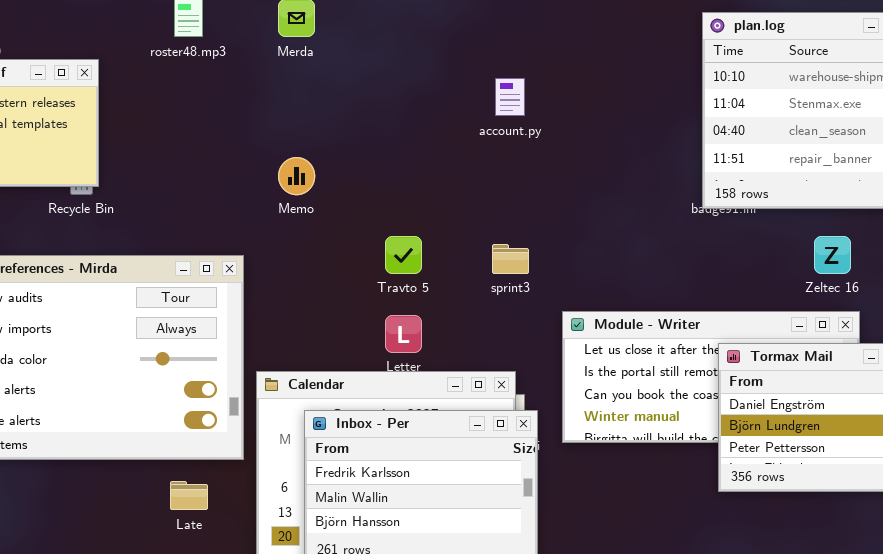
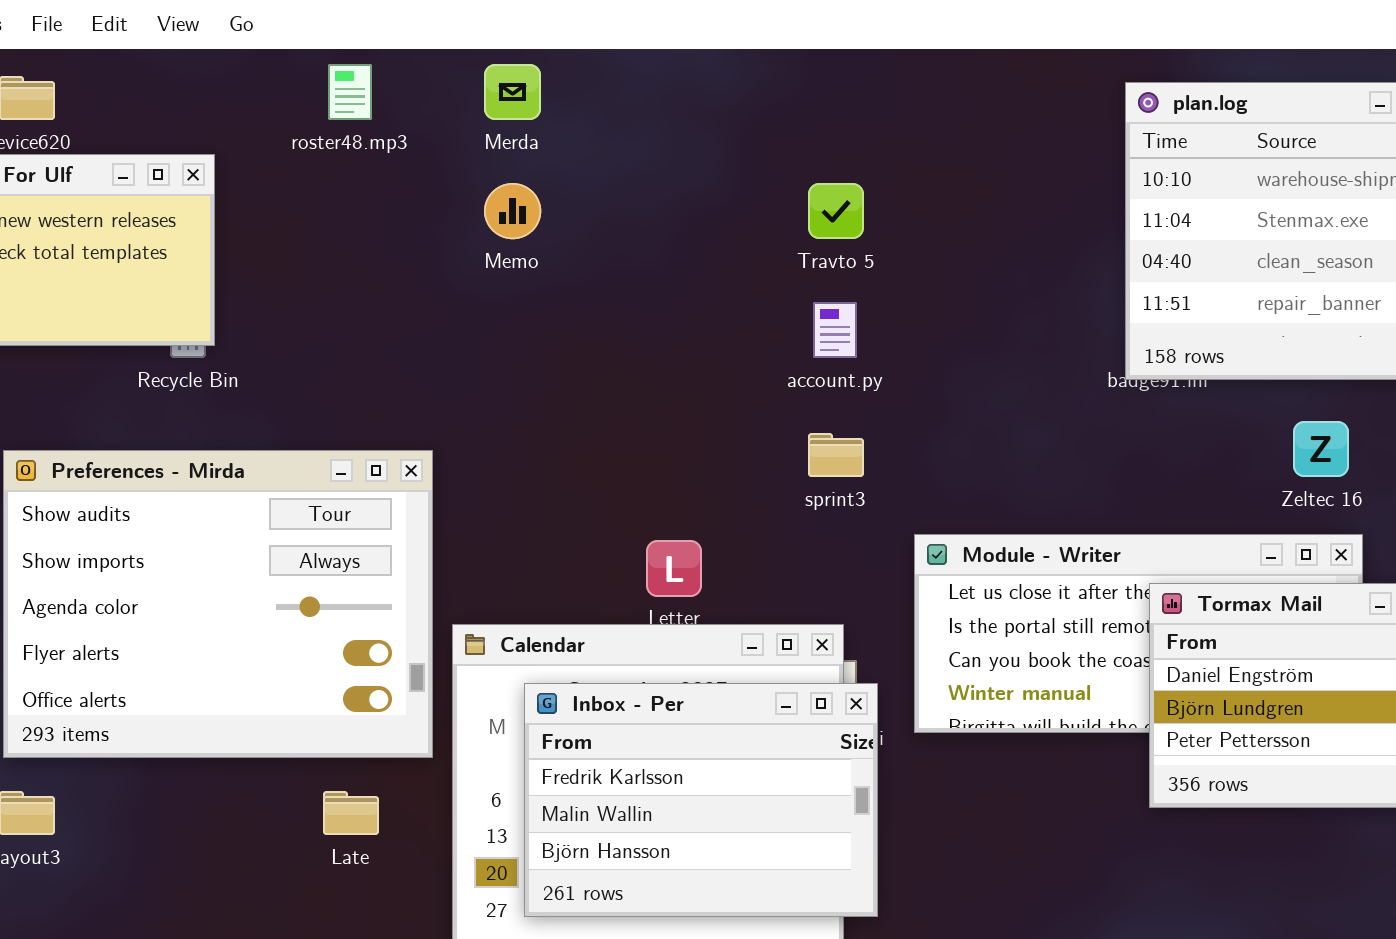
account.py: [495,78,525,116] -> [813,302,857,358], moved
Memo: [278,157,315,195] -> [484,183,541,239], moved
Travto 5: [385,236,422,274] -> [808,183,864,239], moved

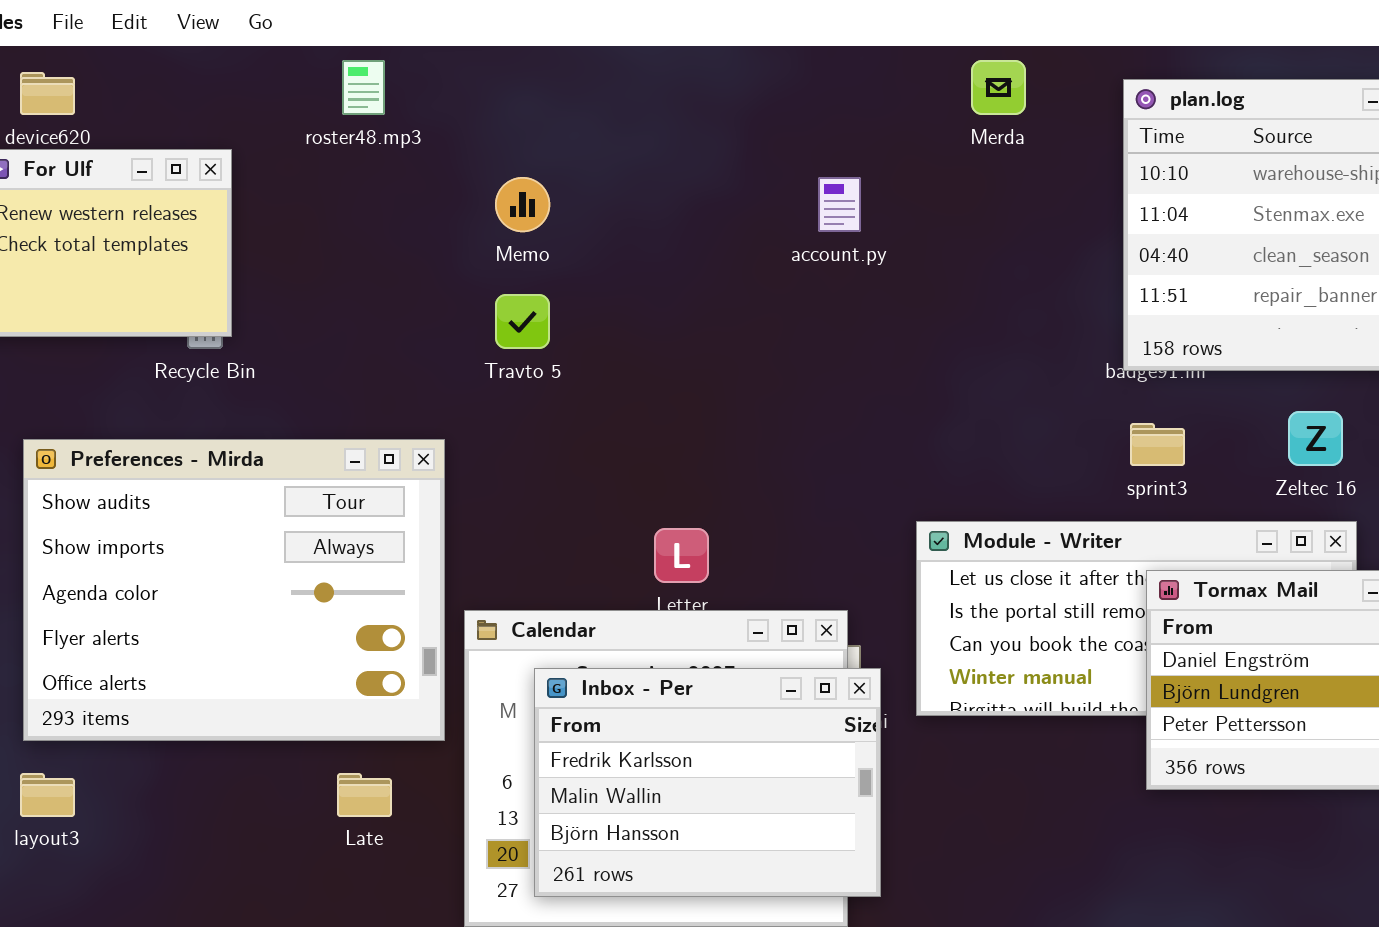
Merda: [484,64,541,120] -> [971,60,1026,115], moved
Travto 5: [808,183,864,239] -> [495,294,550,349], moved
account.py: [813,302,857,358] -> [818,177,861,232], moved
sprint3: [808,433,864,477] -> [1130,423,1185,466], moved

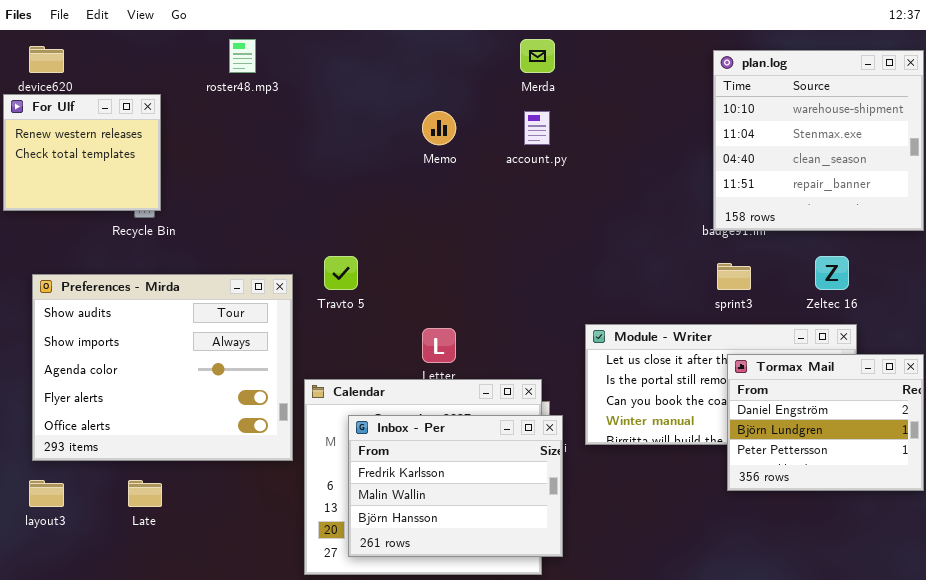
Merda: [971,60,1026,115] -> [520,39,555,73], moved
Memo: [495,177,550,232] -> [422,111,456,145], moved
Travto 5: [495,294,550,349] -> [324,256,358,290], moved
Late: [337,773,392,817] -> [128,480,162,507], moved

